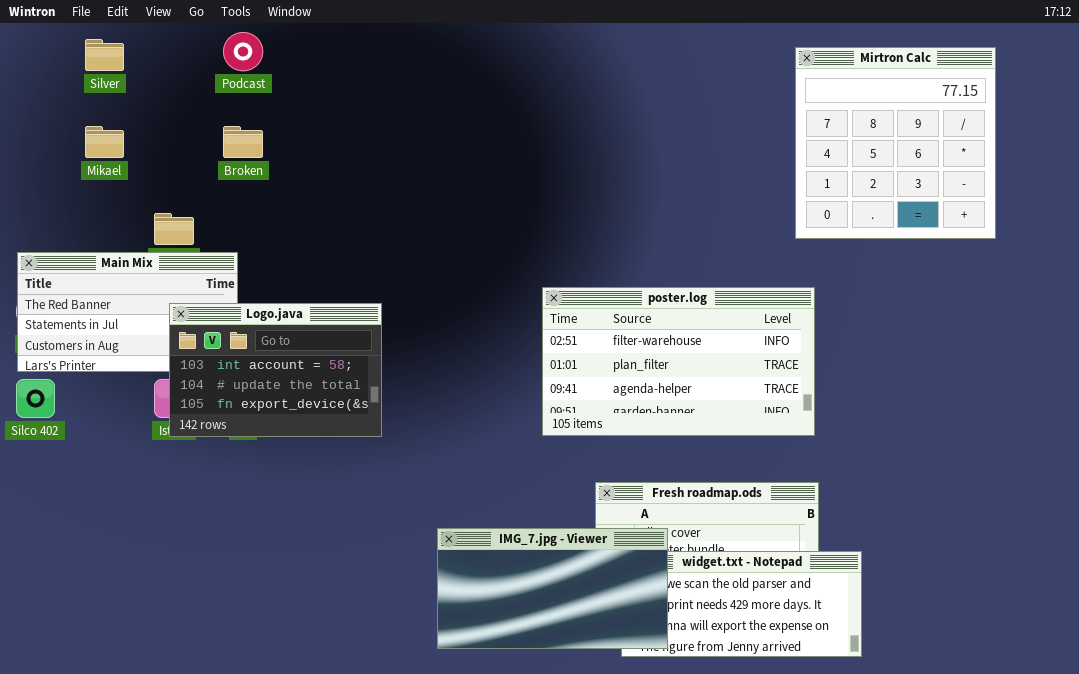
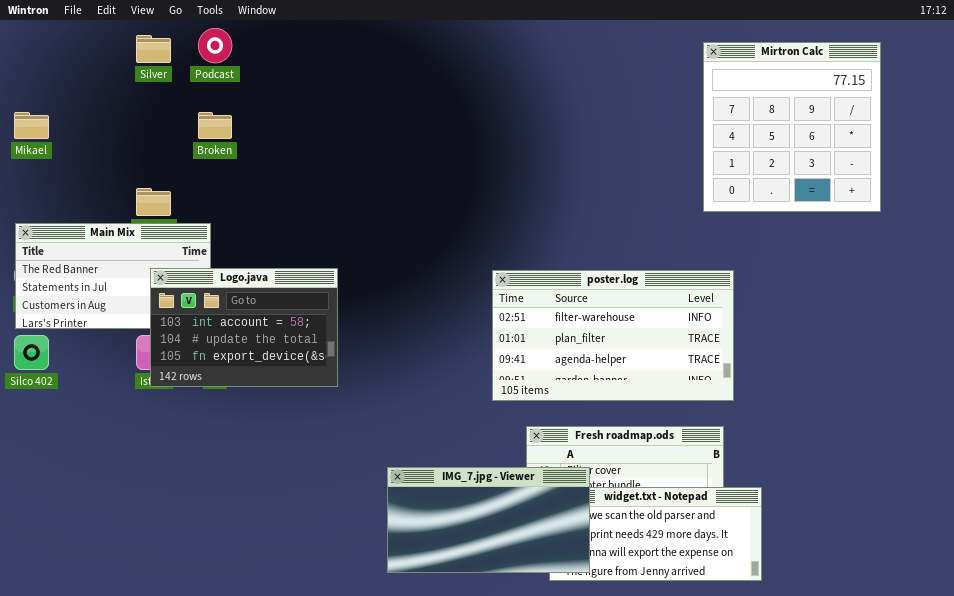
Silver: [85,39,124,71] -> [136,35,171,63], moved
Mikael: [85,126,124,158] -> [14,112,49,139], moved
poster.log: [542,287,815,436] -> [492,270,734,401], moved

